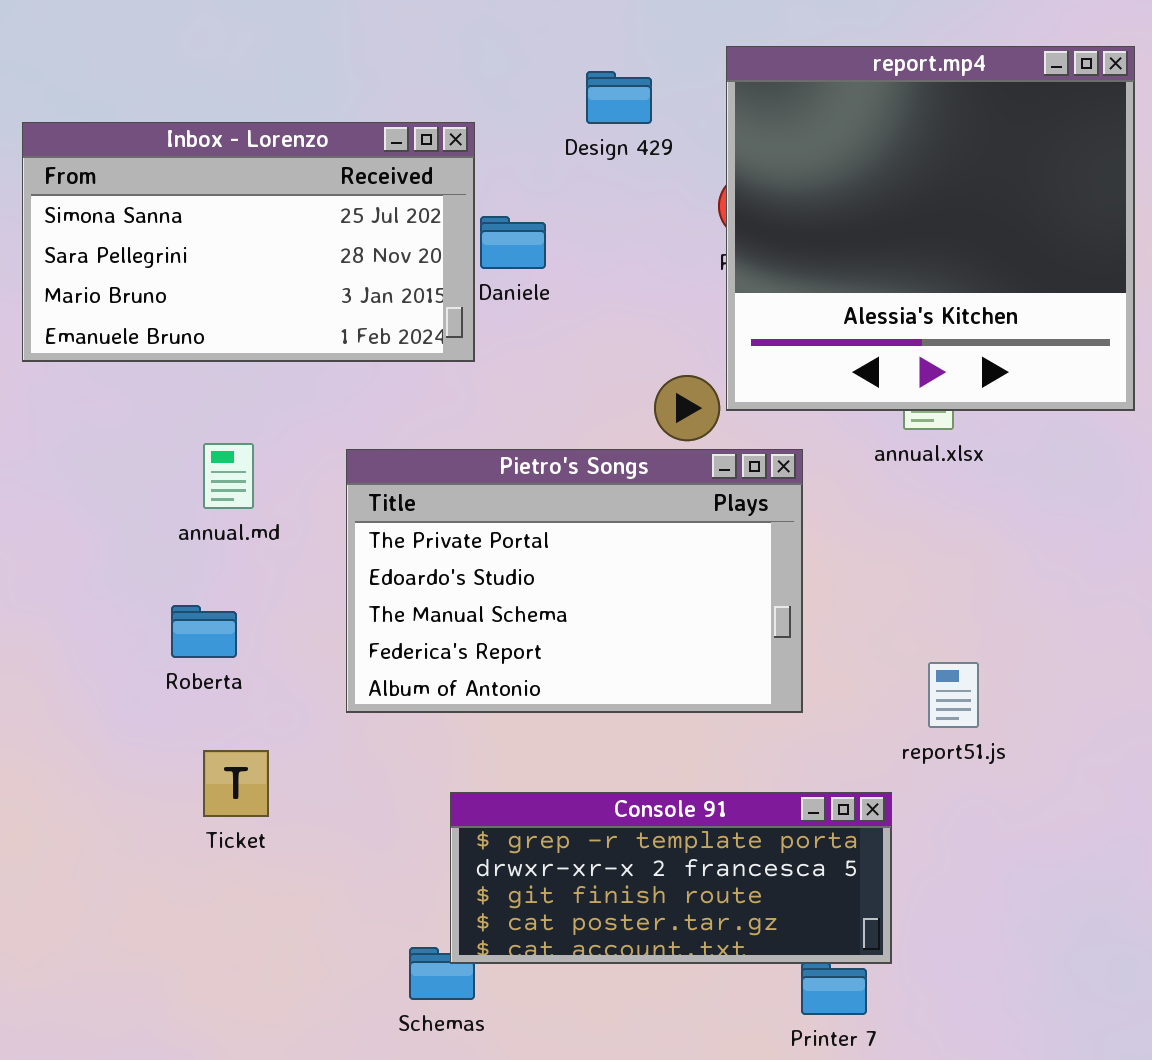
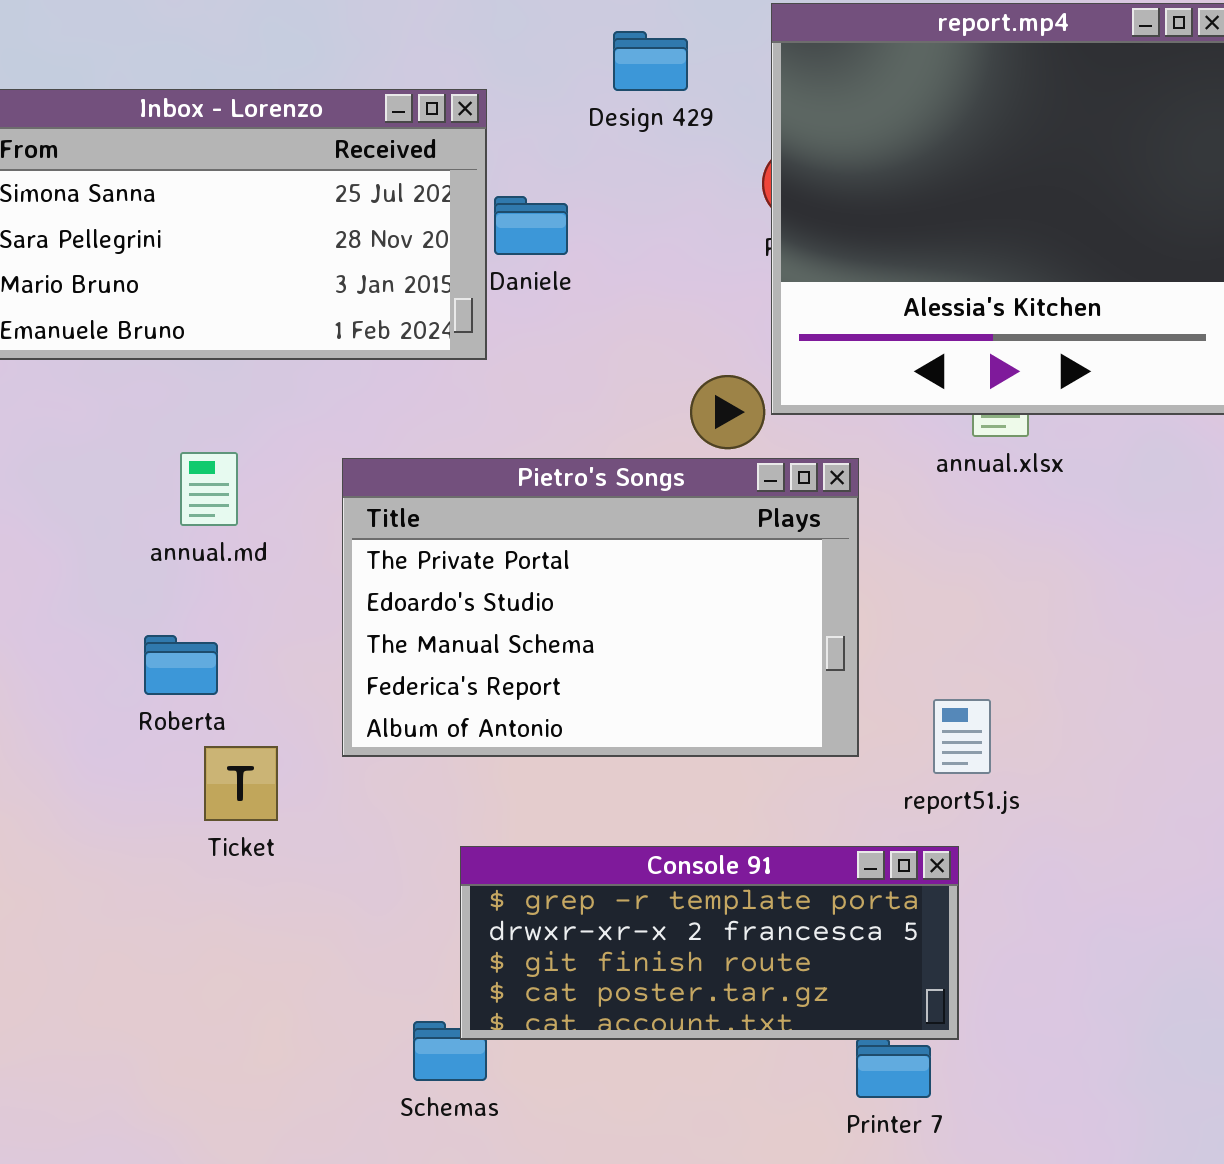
report51.js: [928,662,979,728] -> [933,699,991,774], moved
Ticket: [203,750,269,817] -> [204,746,278,821], moved

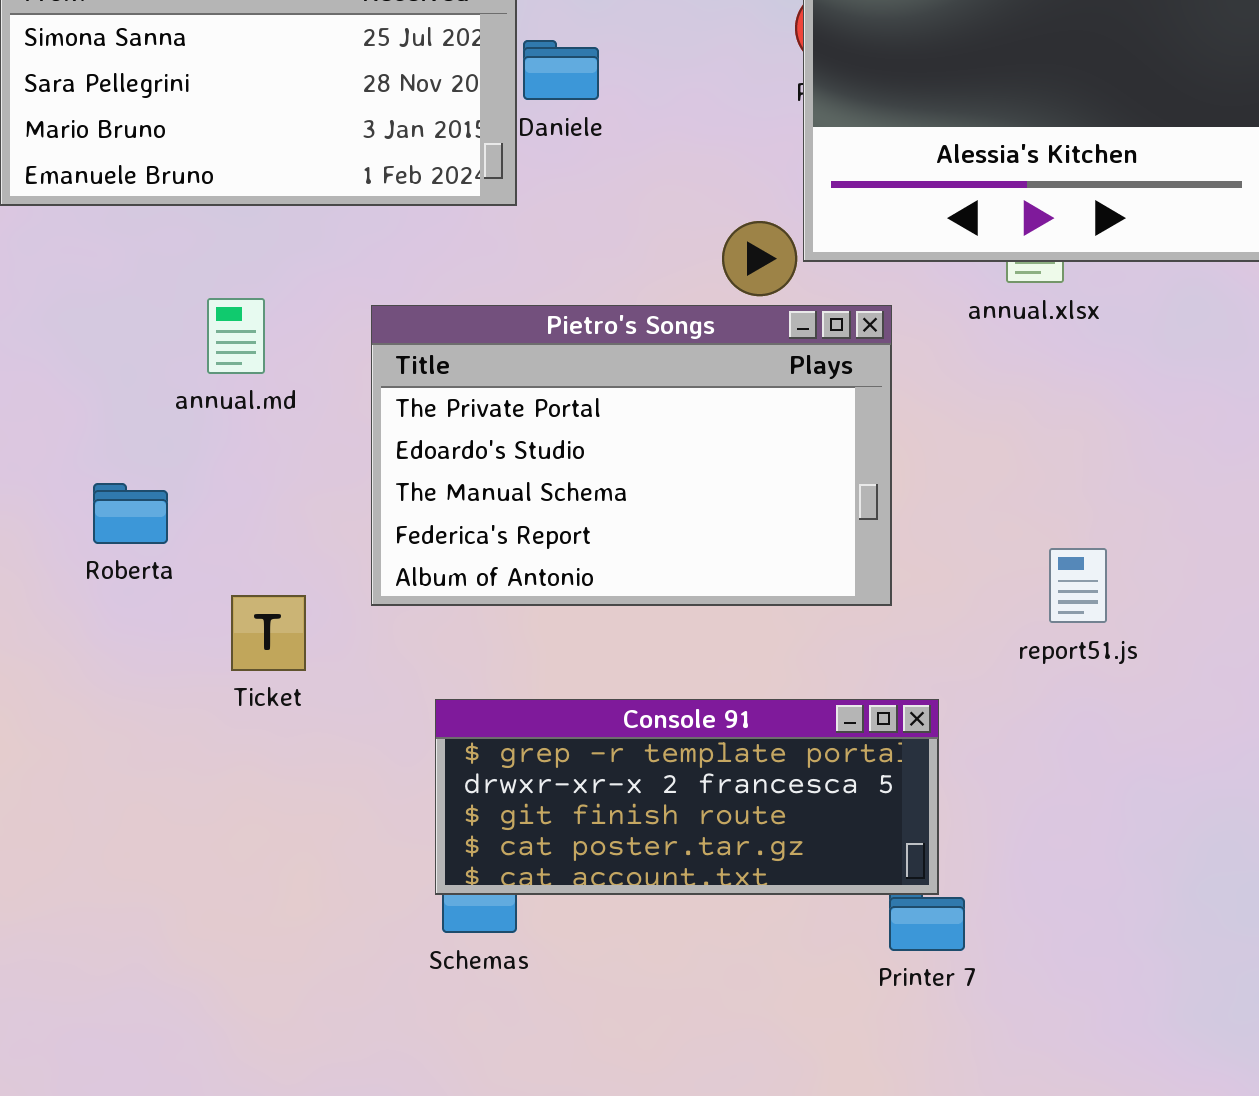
Roberta: [144,635,218,695] -> [93,483,168,544], moved
report51.js: [933,699,991,774] -> [1049,548,1107,623], moved
Console 91: [460,846,959,1040] -> [435,699,939,895], moved

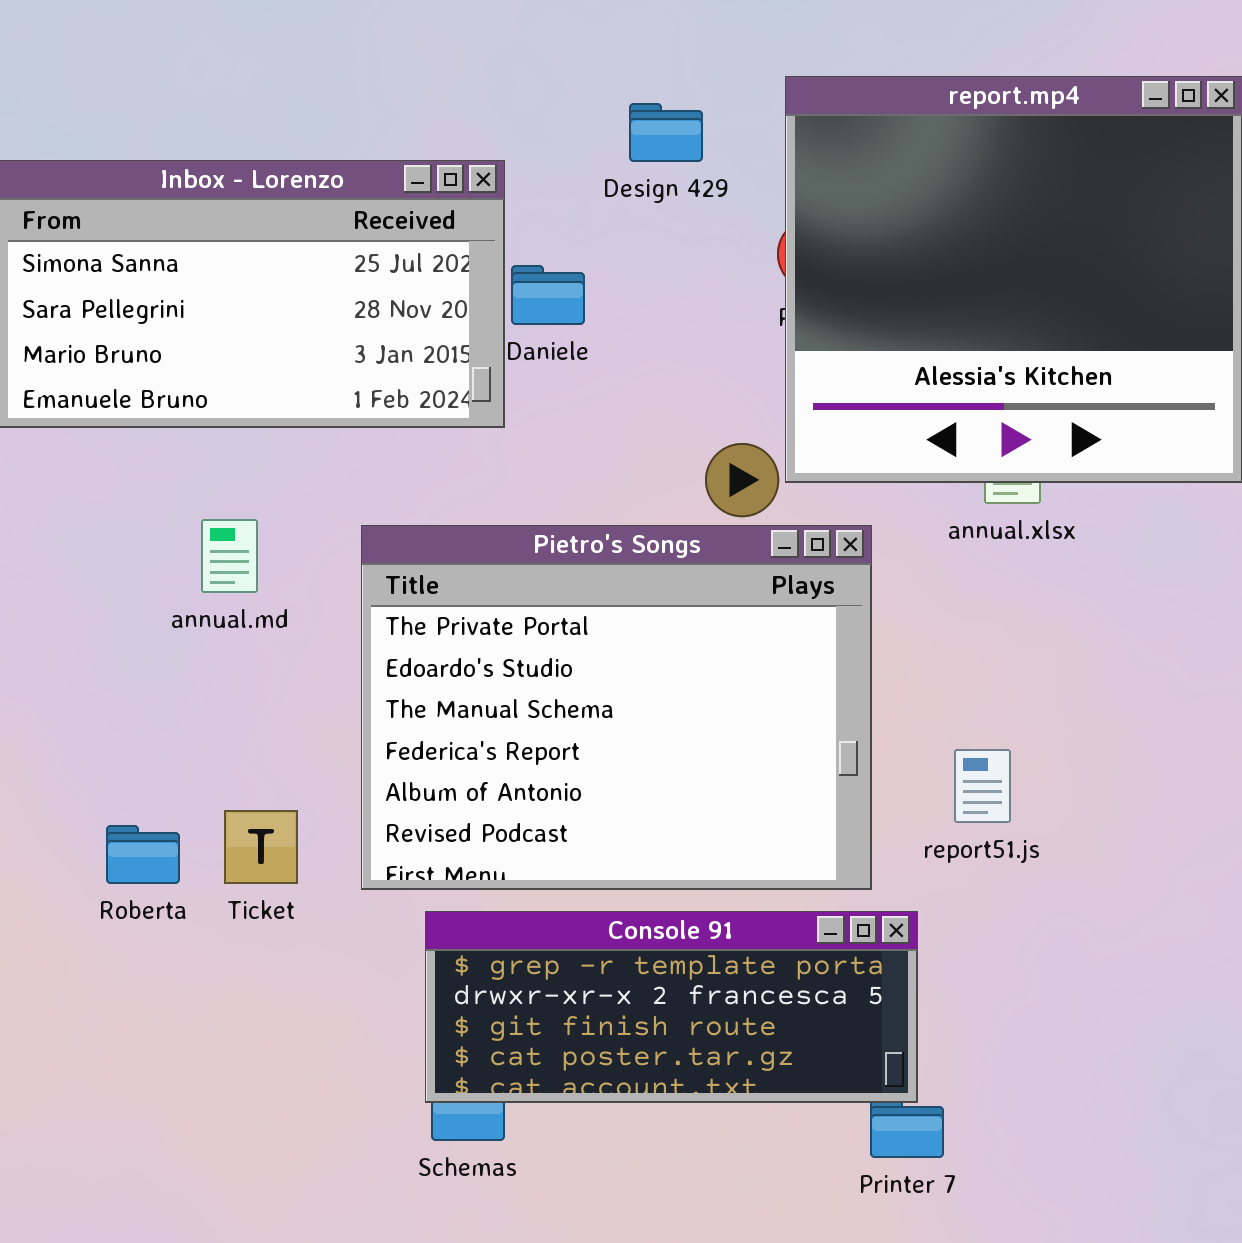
Pietro's Songs: [371,305,892,606] -> [361,525,872,890], resized
Roberta: [93,483,168,544] -> [106,825,180,884], moved
report51.js: [1049,548,1107,623] -> [954,749,1011,823], moved

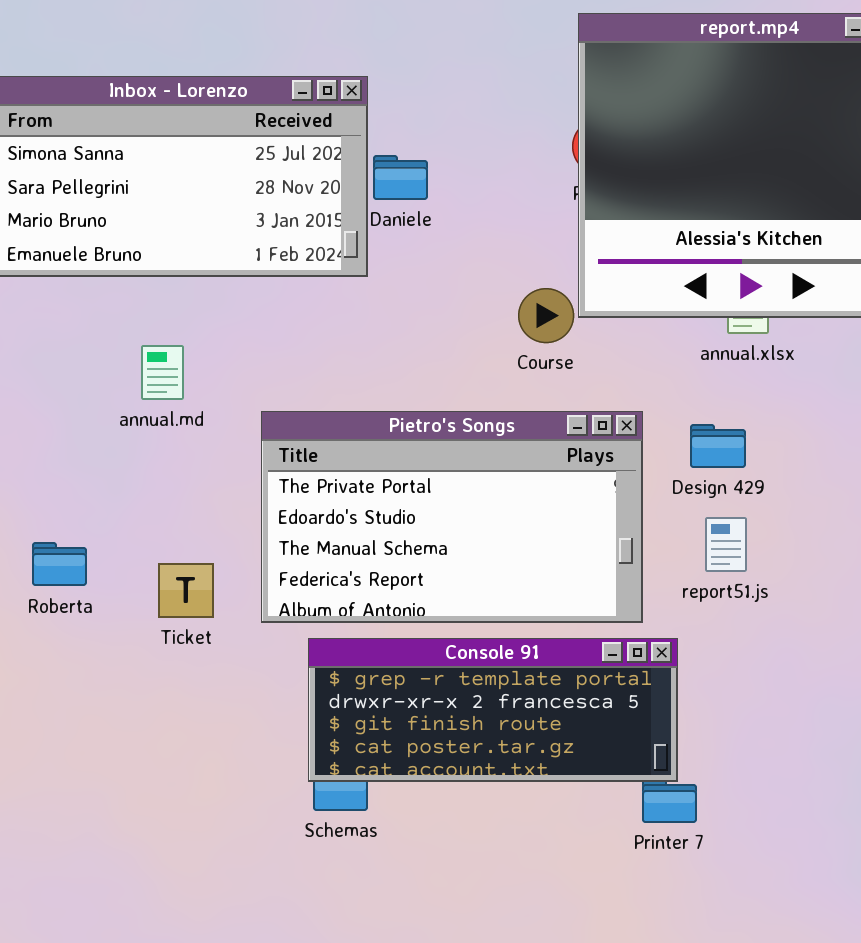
Design 429: [629,103,703,162] -> [690,424,746,468], moved
Pietro's Songs: [361,525,872,890] -> [261,411,643,623], resized
Roberta: [106,825,180,884] -> [32,542,87,586], moved

